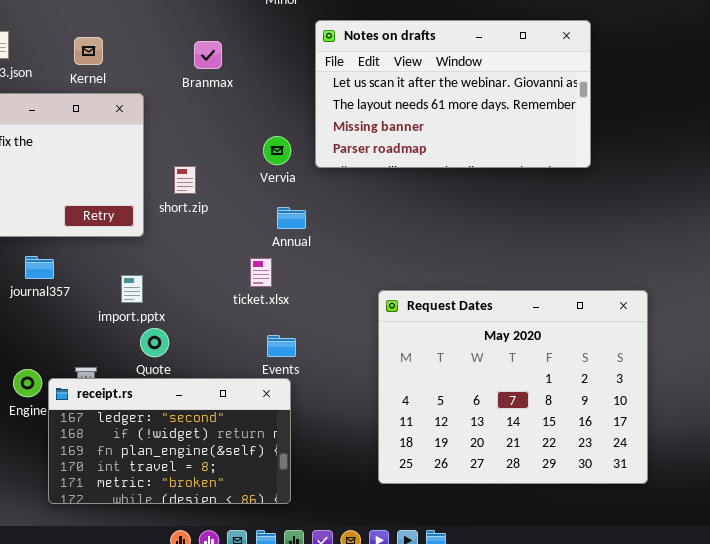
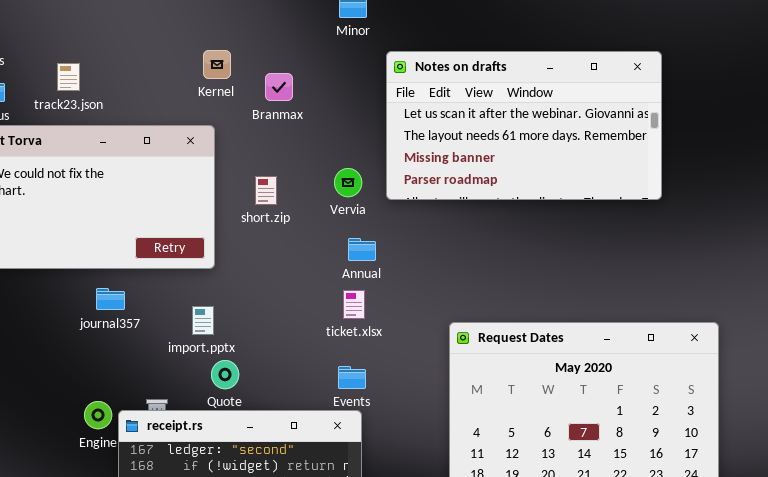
Kernel: [74,37,103,65] -> [203,50,231,79], moved
short.zip: [174,166,196,194] -> [255,176,277,205], moved
ticket.xlsx: [250,258,272,287] -> [343,290,365,319], moved

